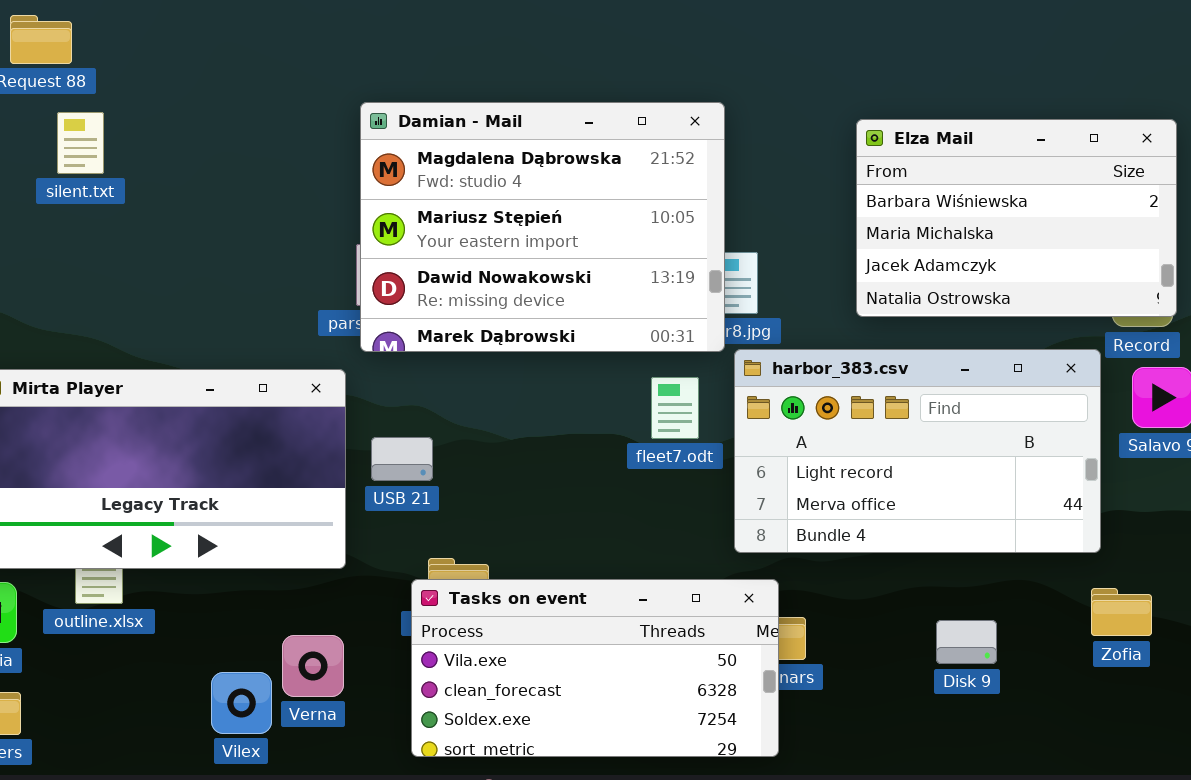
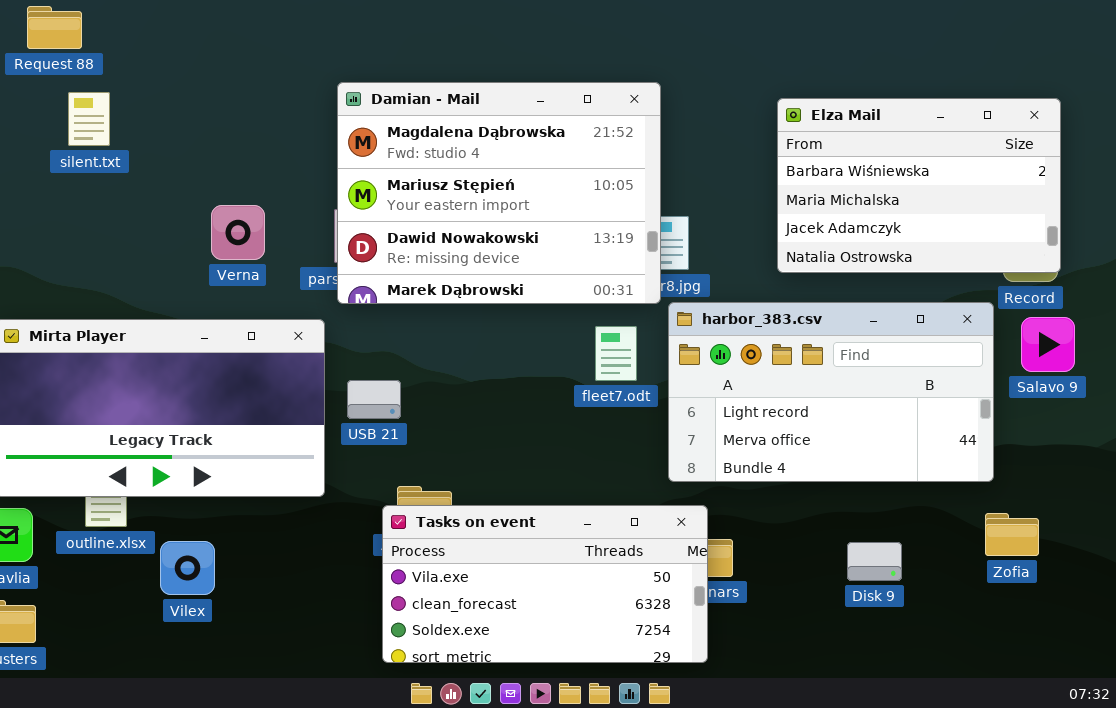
Verna: [282,635,344,697] -> [211,205,265,260], moved
Vilex: [211,672,272,734] -> [160,541,215,595], moved

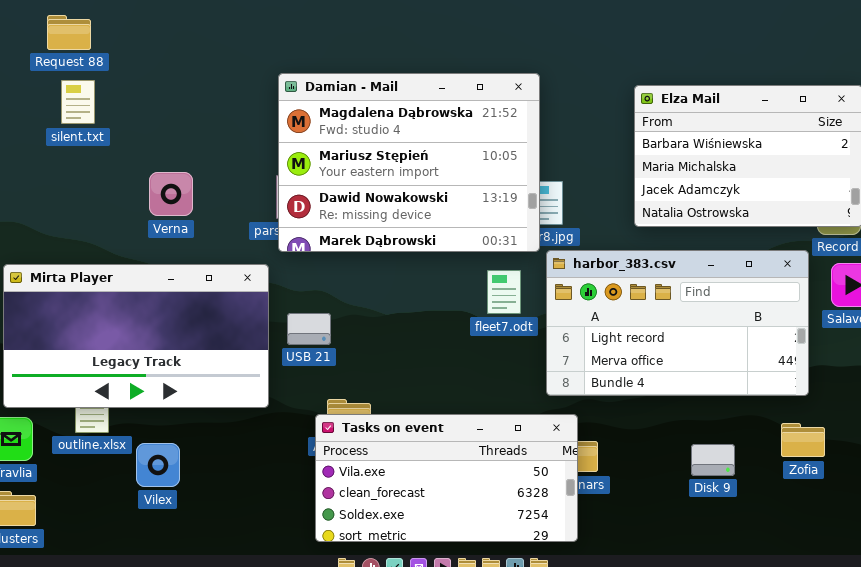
Request 88: [27,6,82,49] -> [47,15,91,50], moved
Verna: [211,205,265,260] -> [149,172,193,216], moved
Zofia: [985,513,1039,556] -> [781,423,825,457], moved

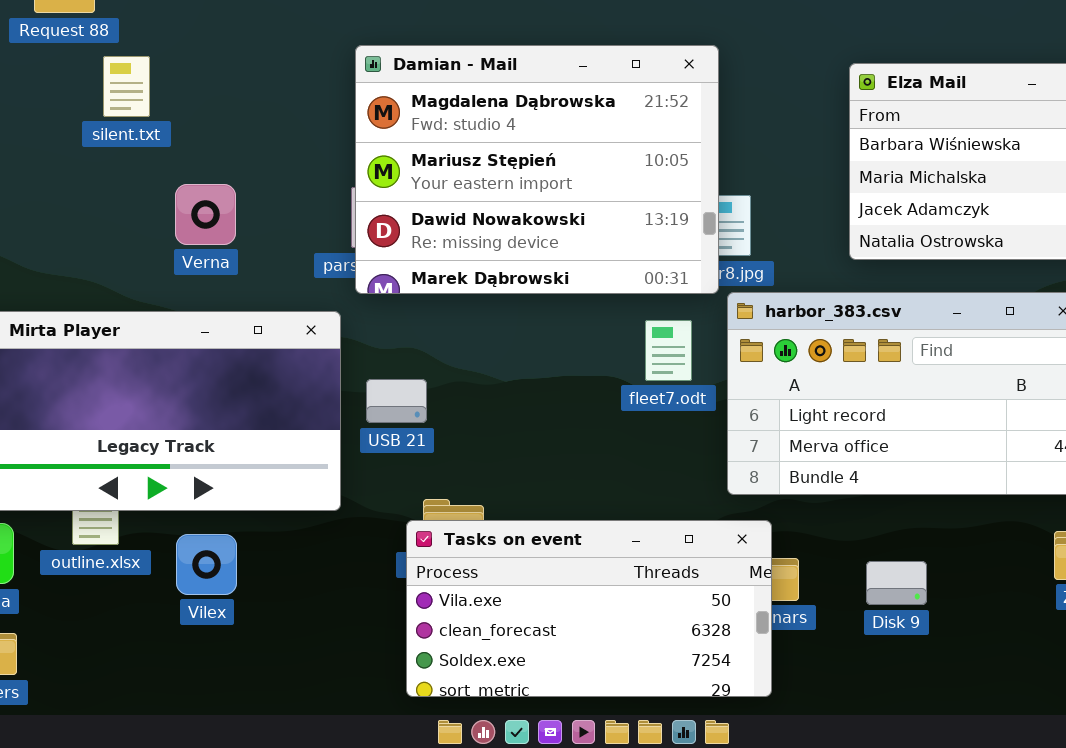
silent.txt: [61,80,95,124] -> [103,56,150,117], moved
Vilex: [136,443,180,487] -> [176,534,237,595], moved
Disk 9: [691,444,735,476] -> [866,561,927,605], moved

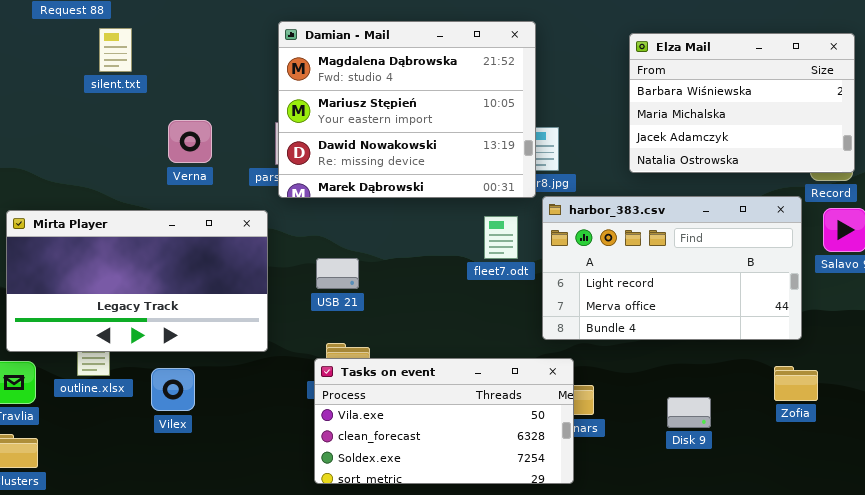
Verna: [175,184,236,245] -> [168,120,212,163], moved
USB 21: [366,379,427,423] -> [316,258,359,289], moved
Disk 9: [866,561,927,605] -> [667,397,711,428], moved

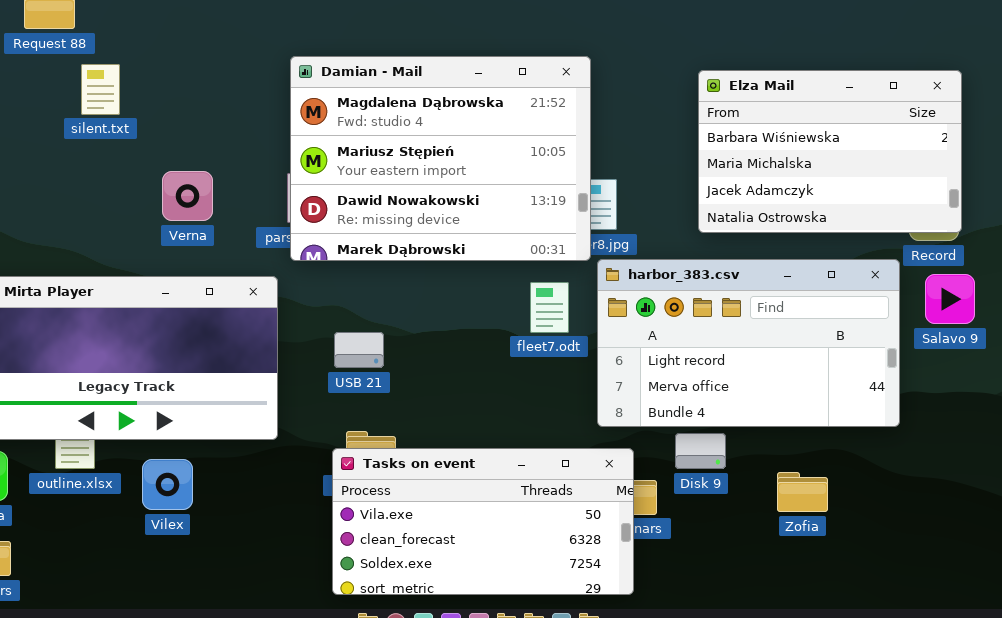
Zofia: [774,366,818,401] -> [777,472,828,512], moved
Disk 9: [667,397,711,428] -> [675,433,726,469], moved

